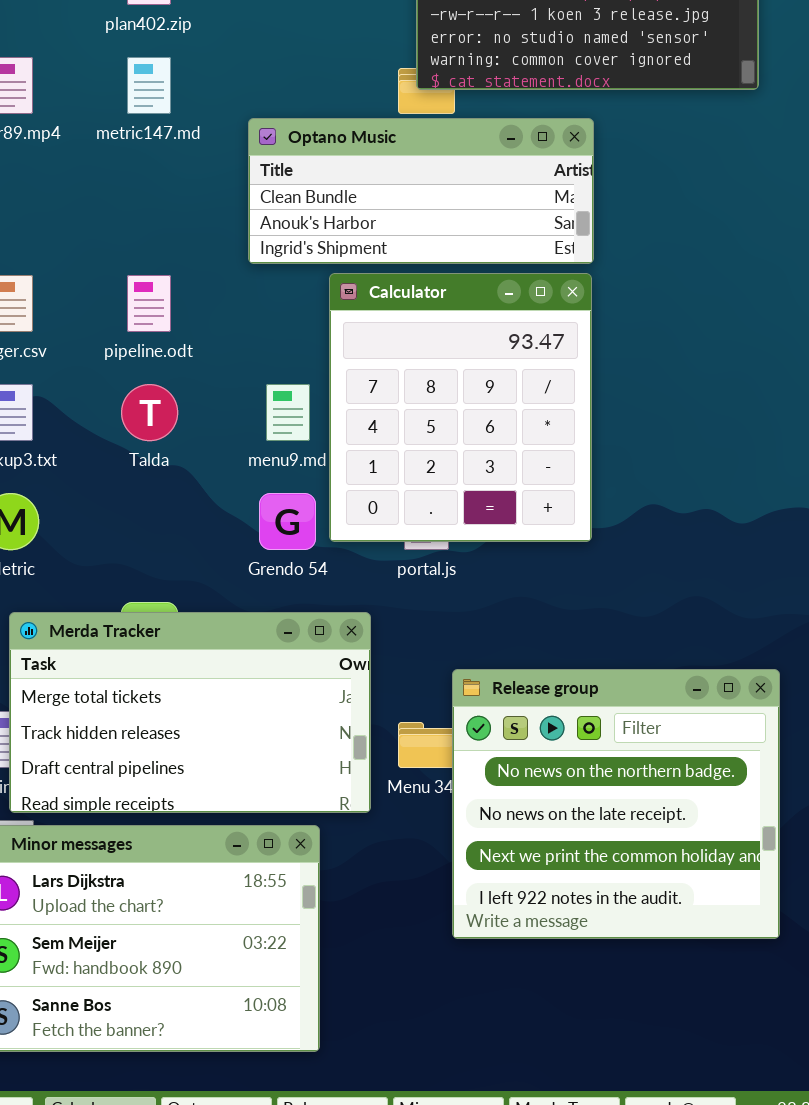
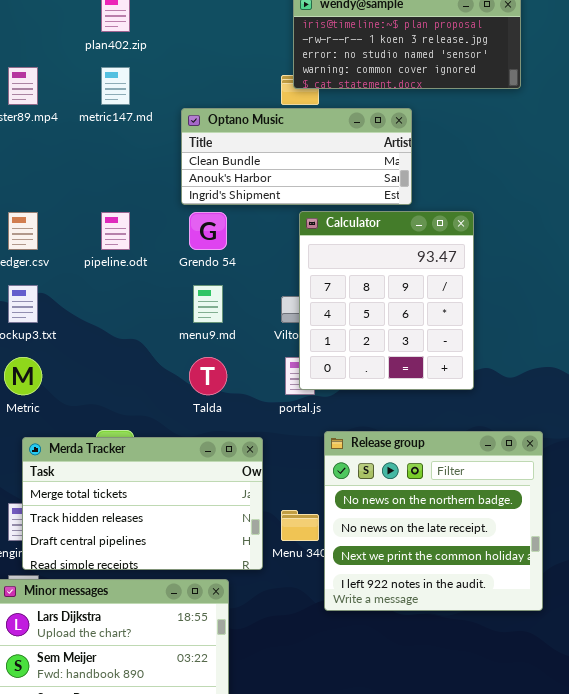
Calculator: [329,273,592,542] -> [299,211,474,390], moved
Talda: [121,384,178,441] -> [189,357,227,395], moved
Grendo 54: [259,493,316,550] -> [189,212,227,250], moved
Release group: [452,669,780,939] -> [324,431,543,611], moved

